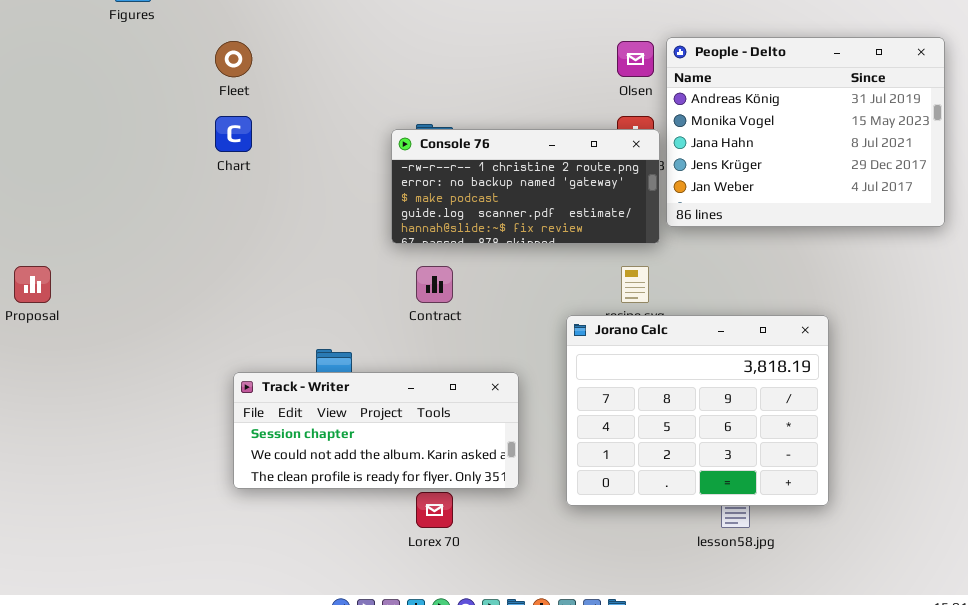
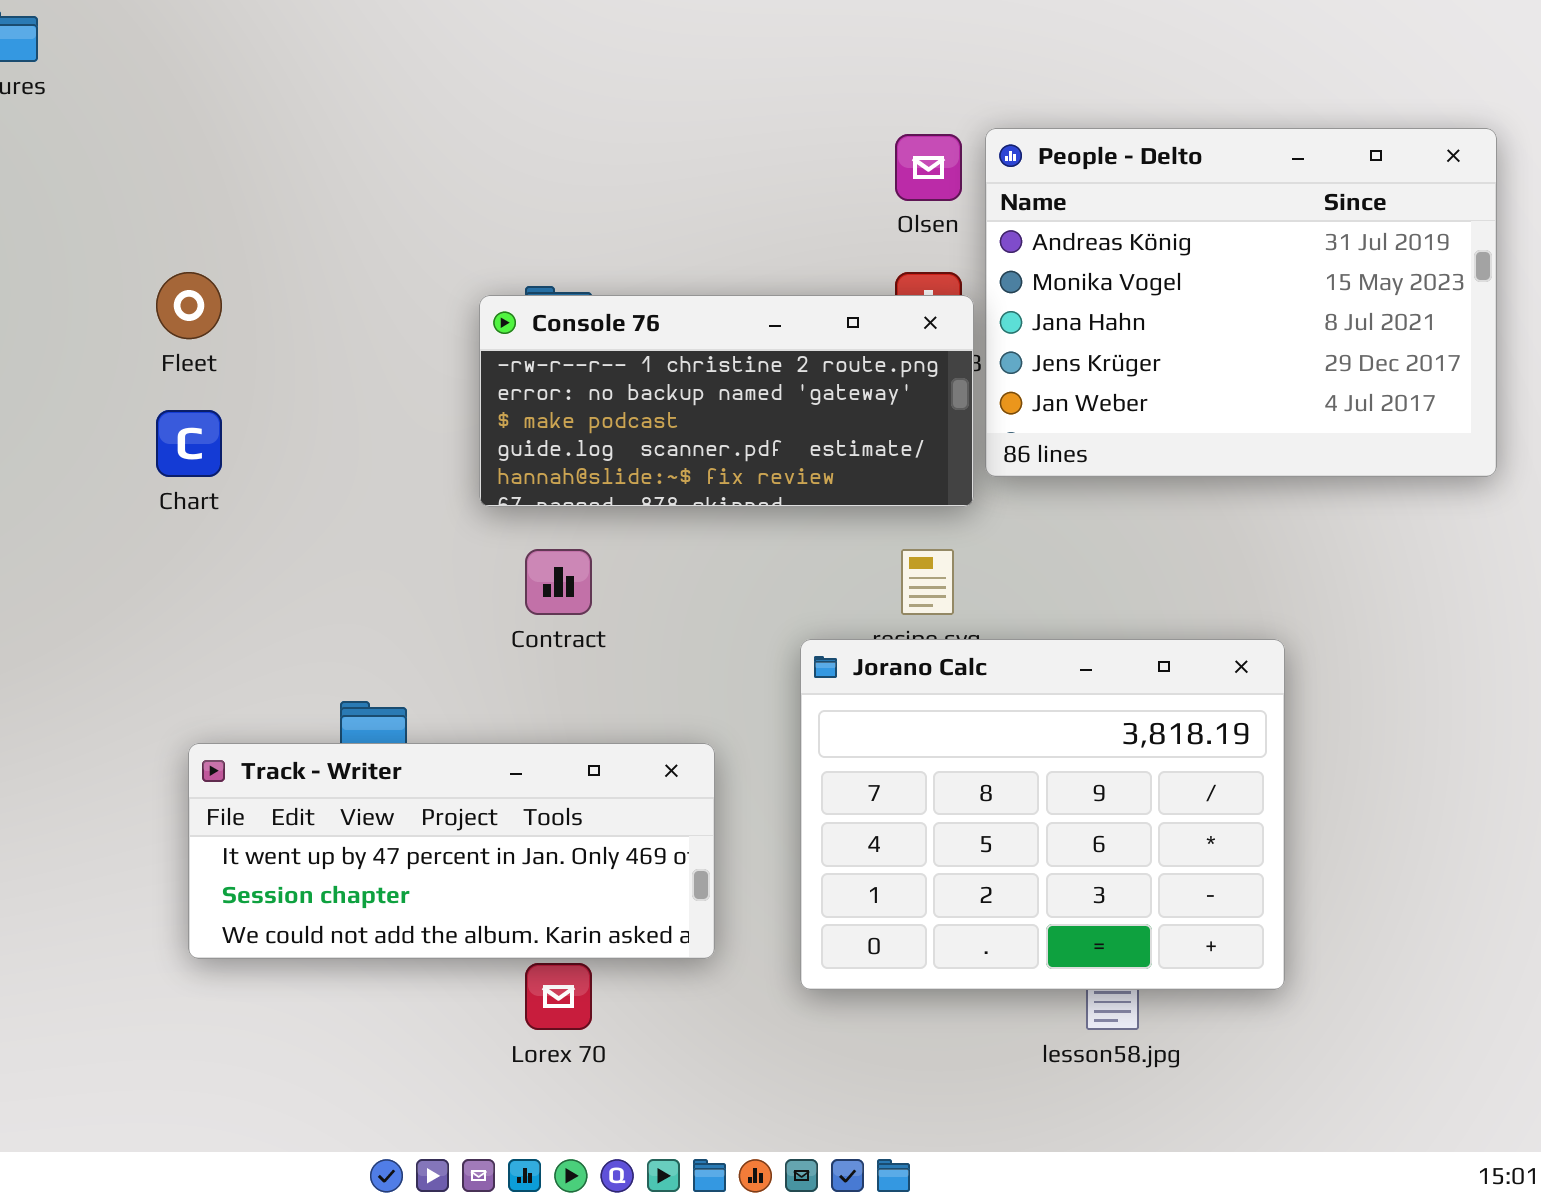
Fleet: [215,41,252,77] -> [156,272,222,339], moved
Chart: [215,116,252,152] -> [156,410,222,477], moved
Track - Writer: [233,372,519,489] -> [188,743,715,959], scrolled up 1 row

